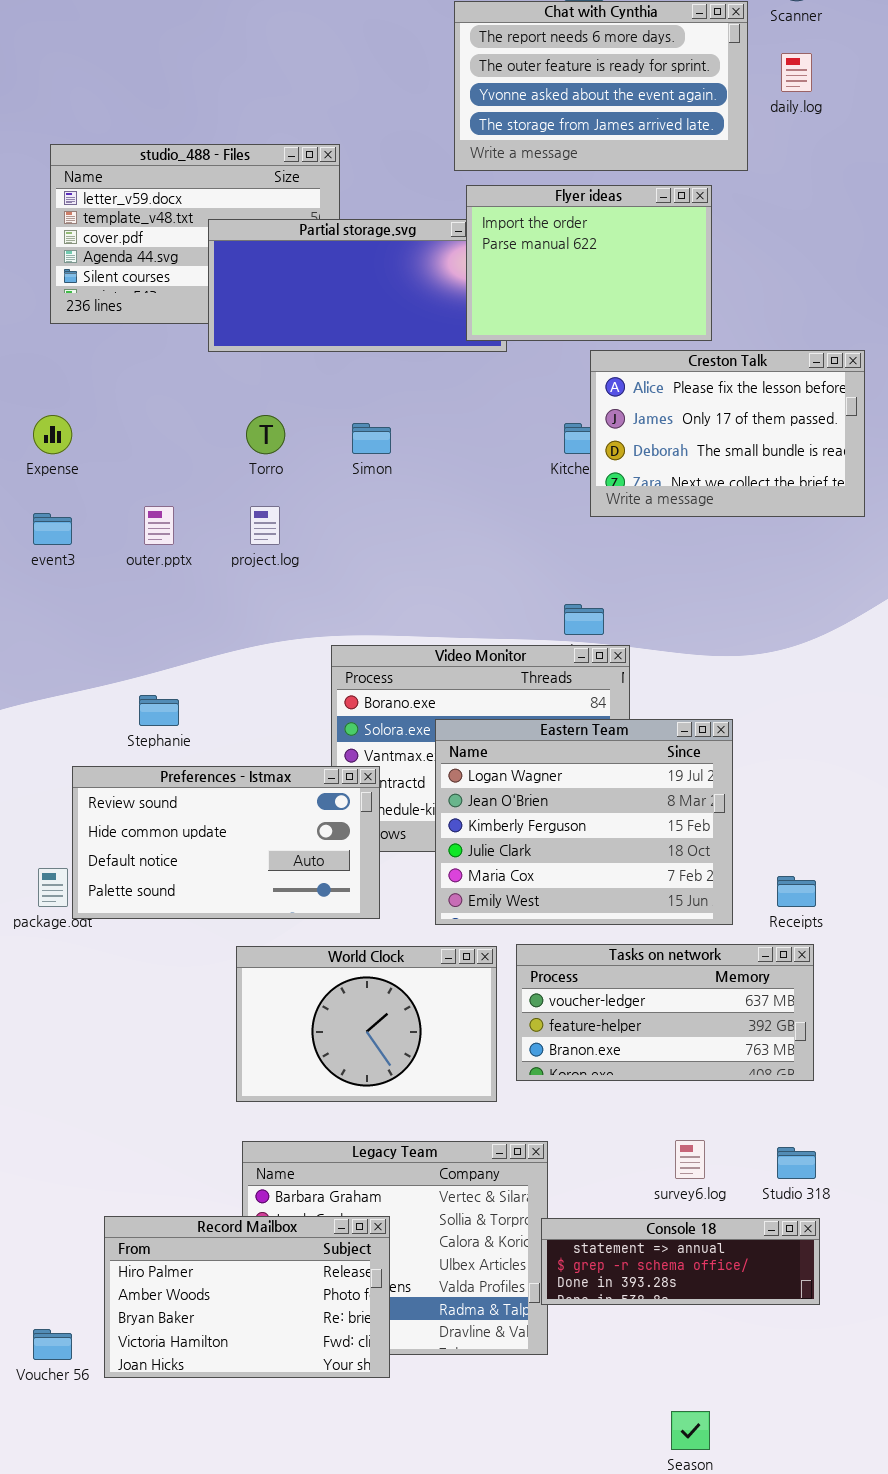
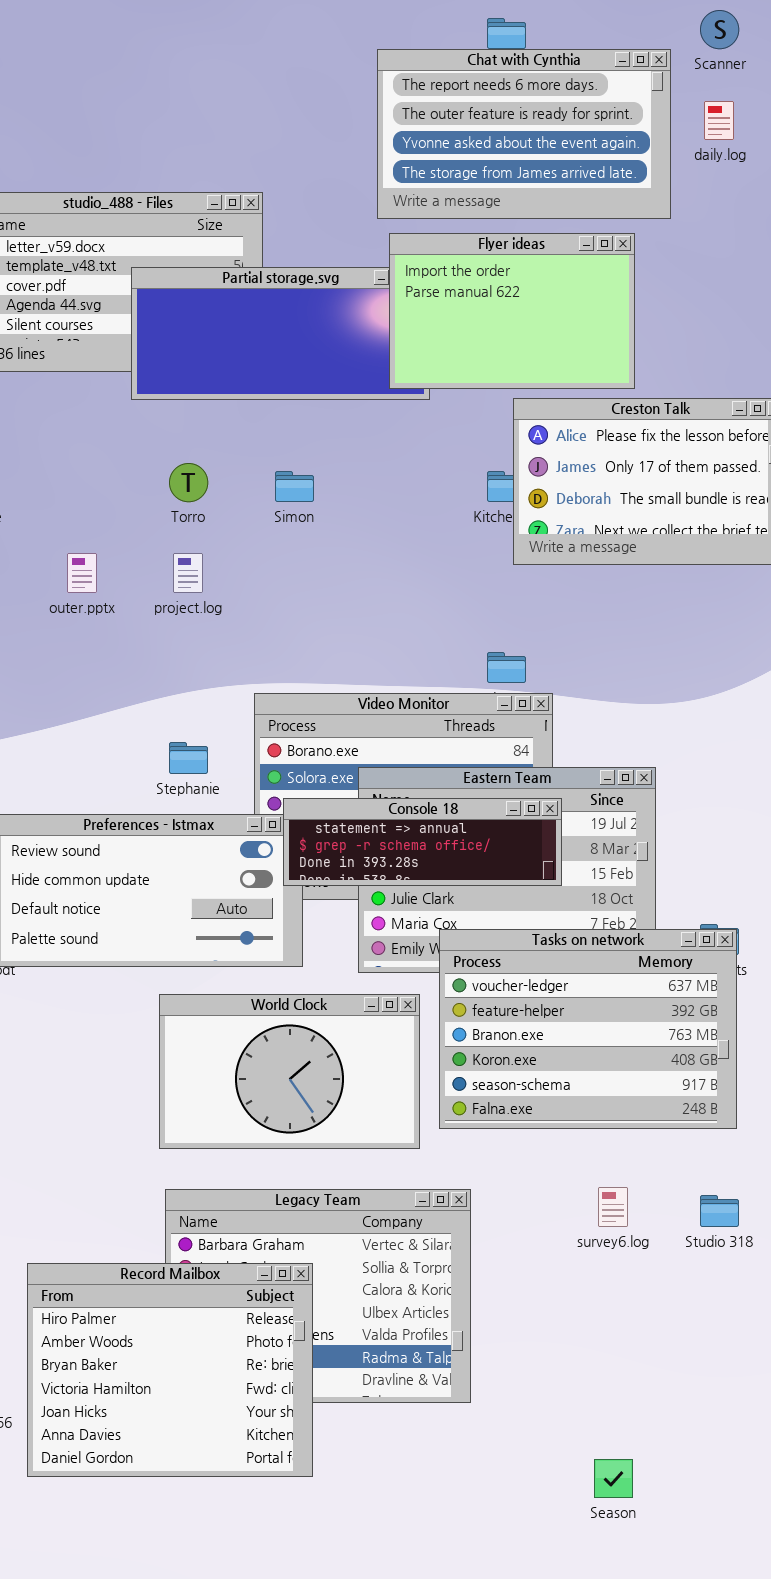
Stephanie: [139,695,179,726] -> [169,742,208,774], moved
Tasks on network: [516,944,814,1081] -> [439,929,737,1129], resized
Record Mailbox: [104,1216,390,1378] -> [27,1263,313,1477], resized
Console 18: [541,1218,820,1305] -> [283,798,562,886], moved

